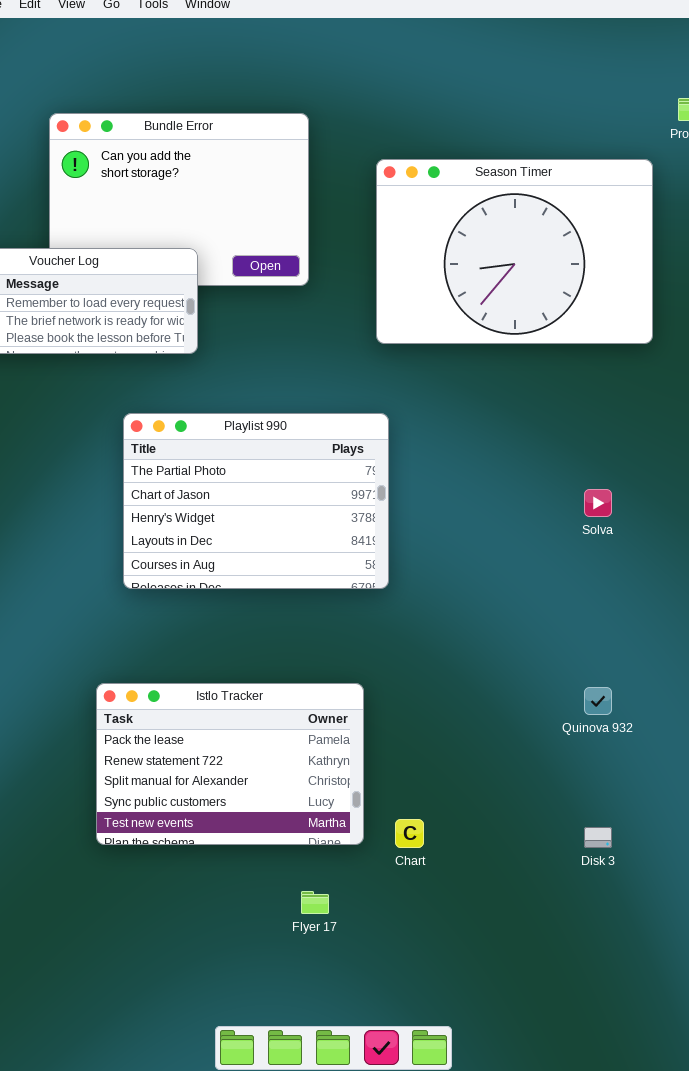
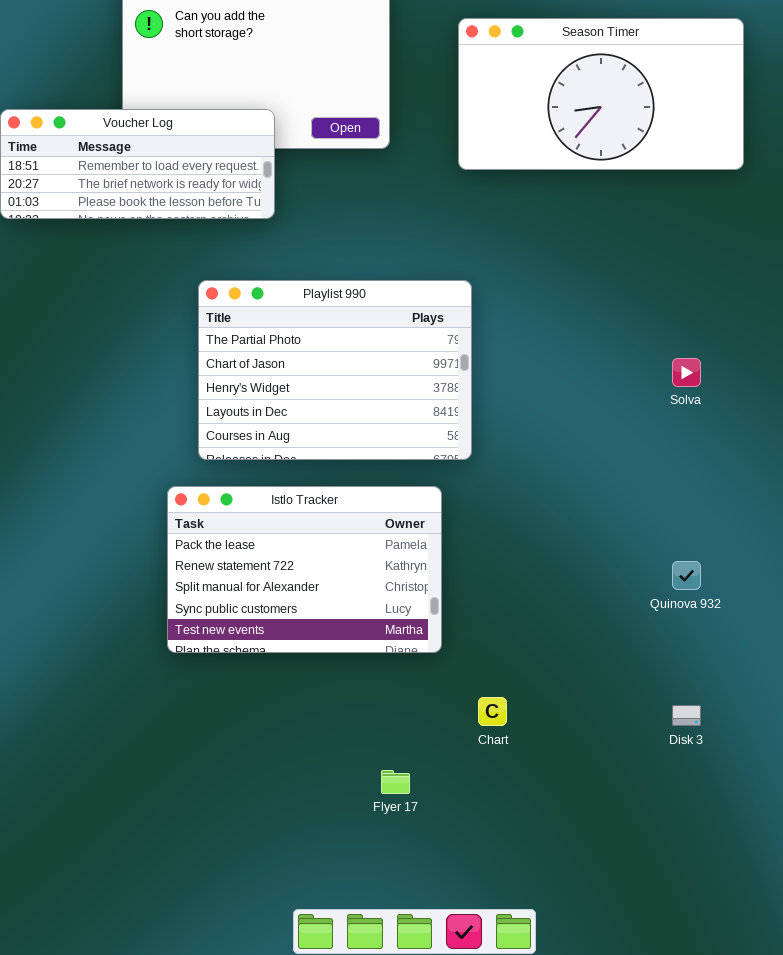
Season Timer: [376,159,653,344] -> [458,18,744,170], resized
Istlo Tracker: [96,683,364,845] -> [167,486,442,653], moved

